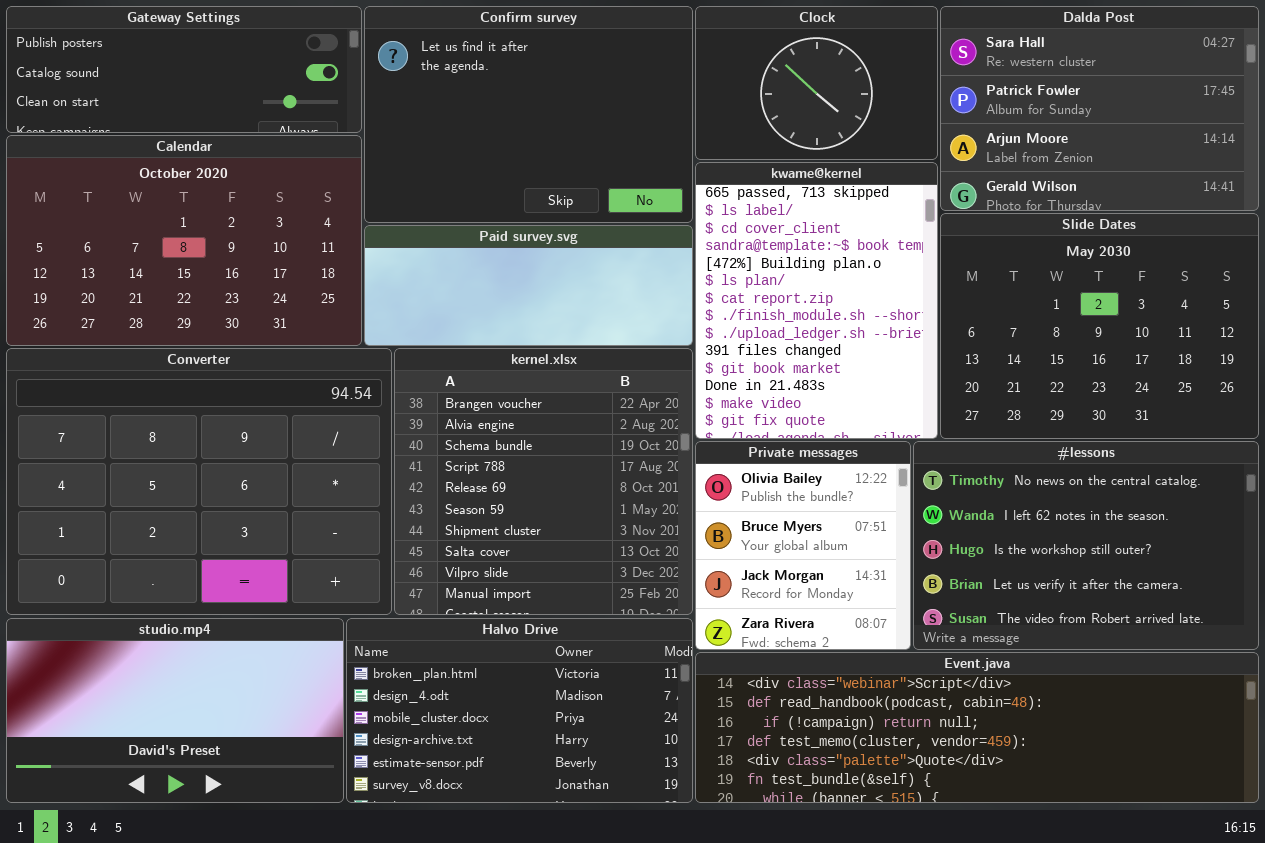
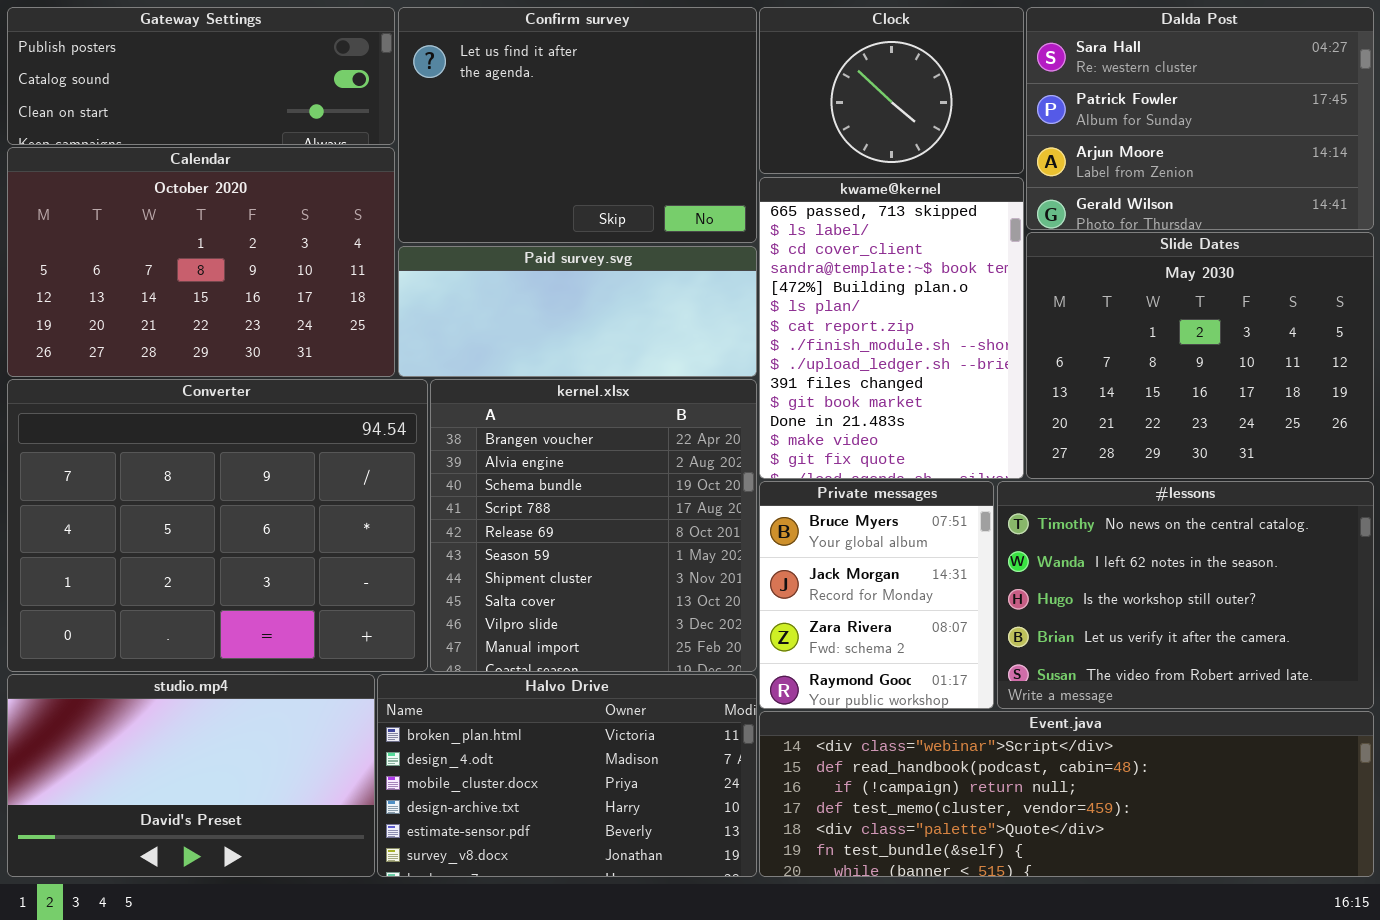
Private messages: [695,441,911,650] -> [759,481,994,709], scrolled down 1 row

